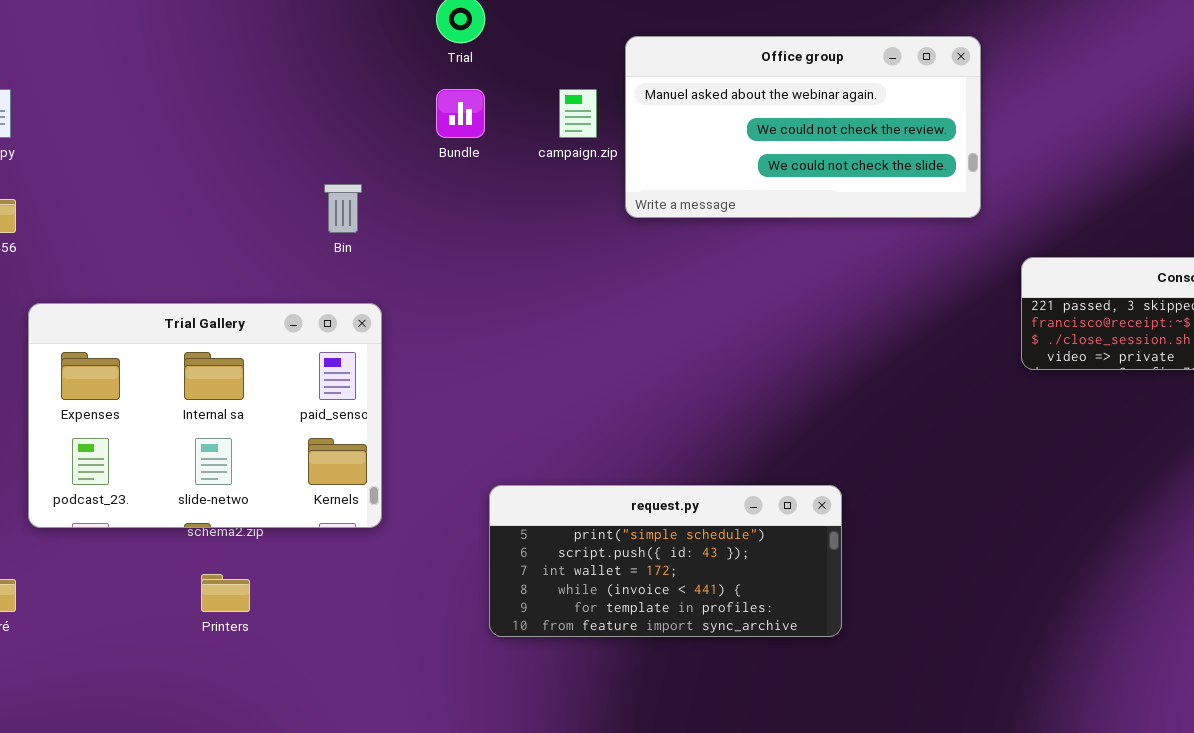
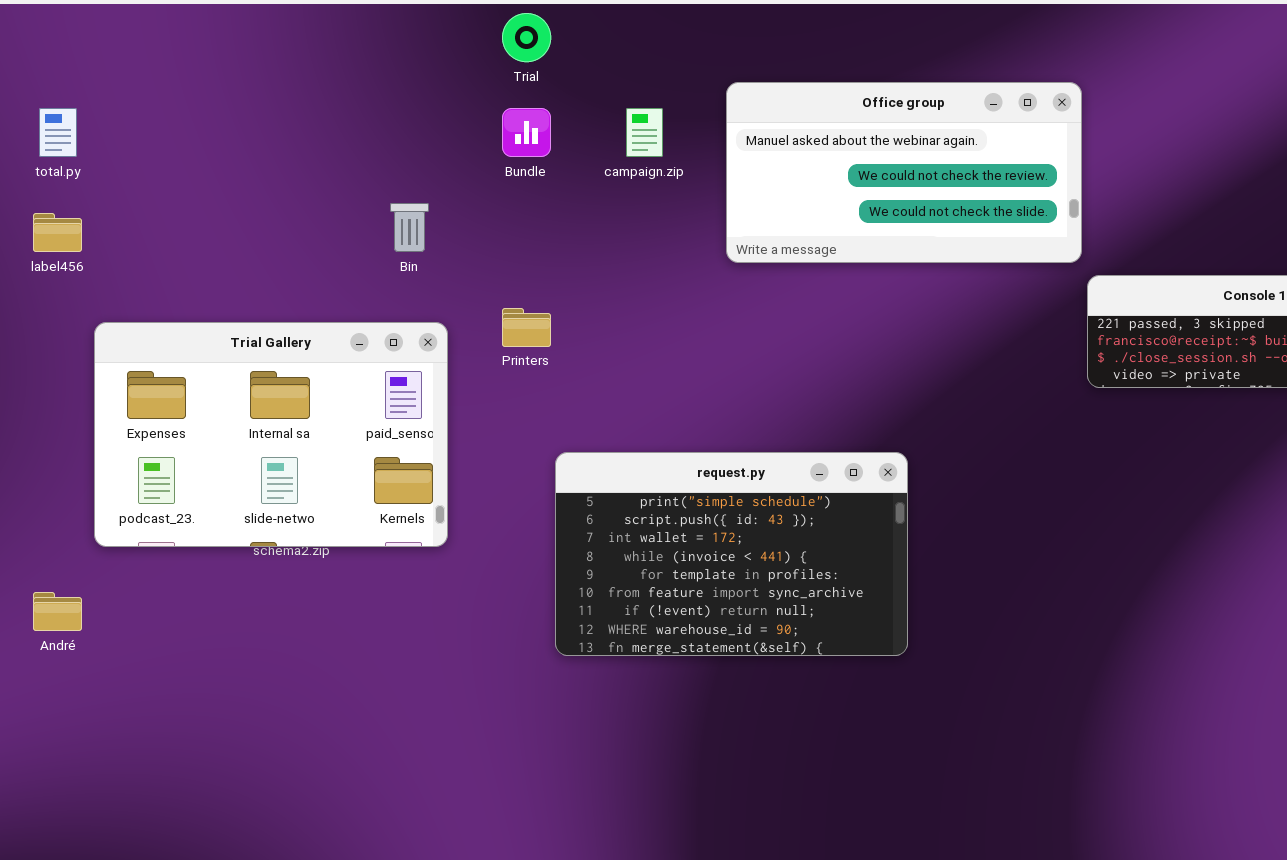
Office group: [625,36,981,218] -> [726,82,1082,263], moved
request.py: [489,485,842,637] -> [555,452,908,656], resized
Printers: [201,574,250,612] -> [502,308,551,347], moved

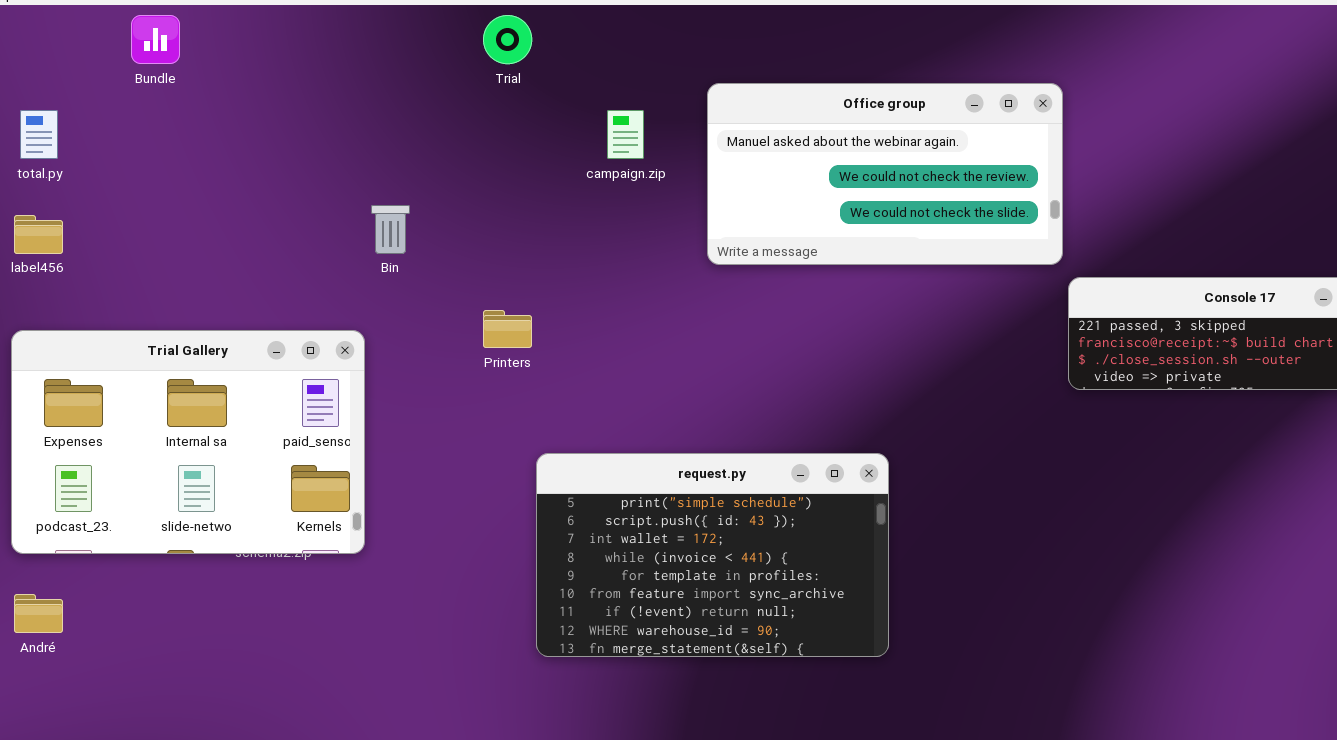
Bundle: [502,108,551,157] -> [131,15,180,64], moved
Trial Gallery: [94,322,448,547] -> [11,330,365,554], moved

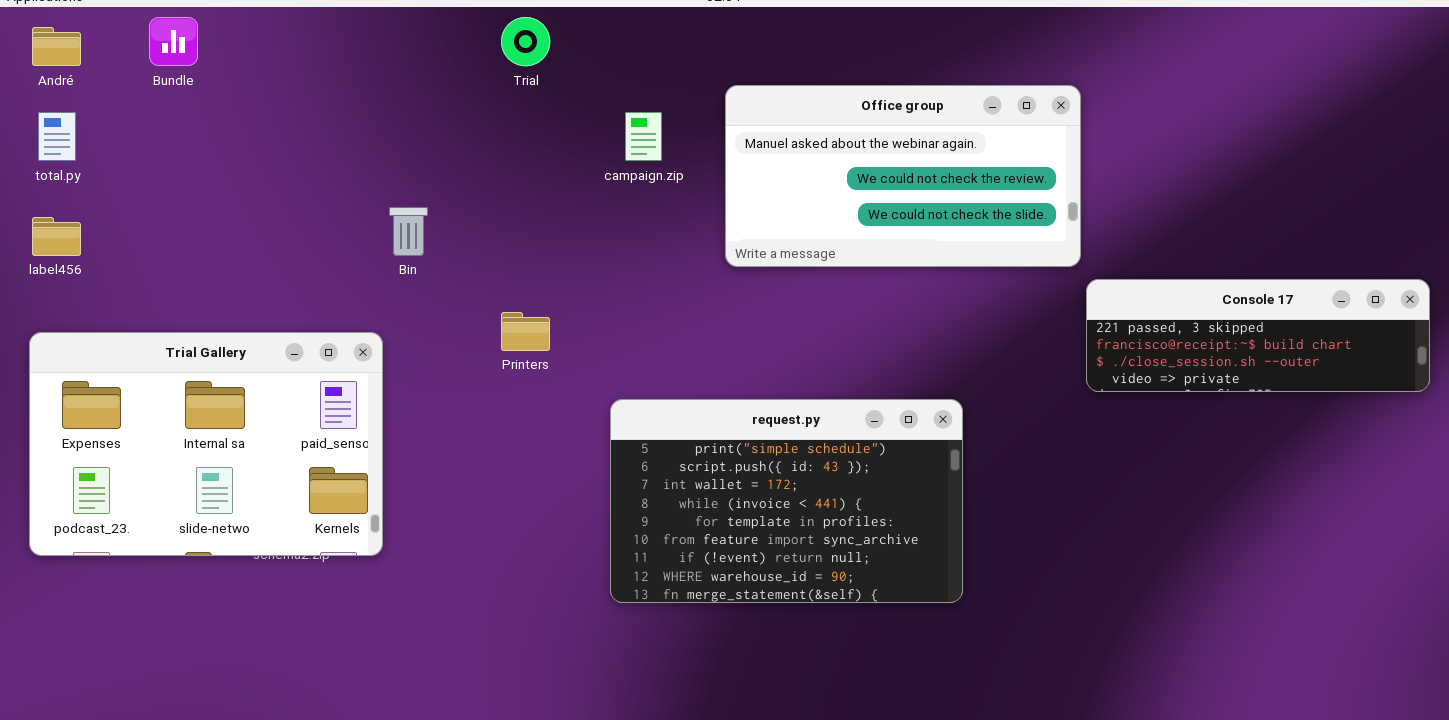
request.py: [536,453,889,657] -> [610,399,963,603], moved
André: [14,594,63,633] -> [32,27,81,66], moved

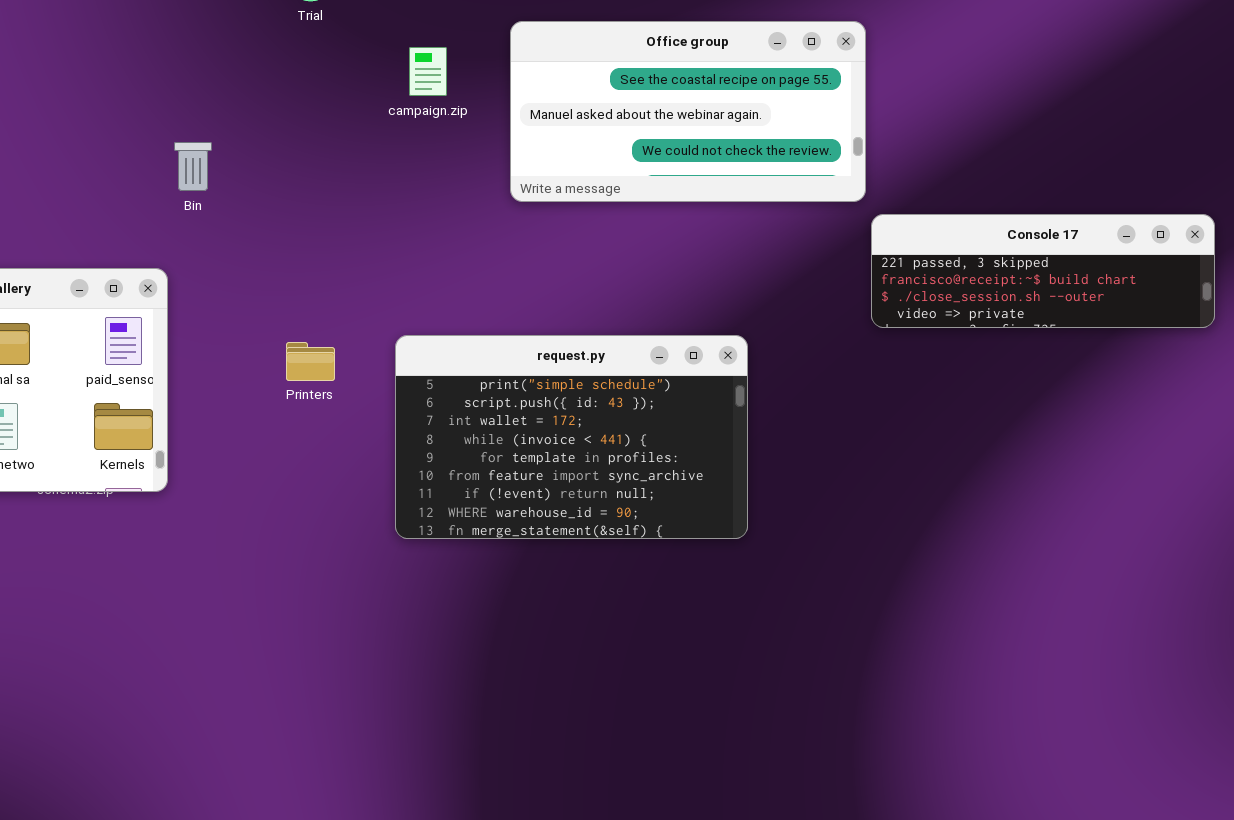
Office group: [725,85,1081,267] -> [510,21,866,202], scrolled up 1 row
Printers: [501,312,550,351] -> [286,342,335,381], moved

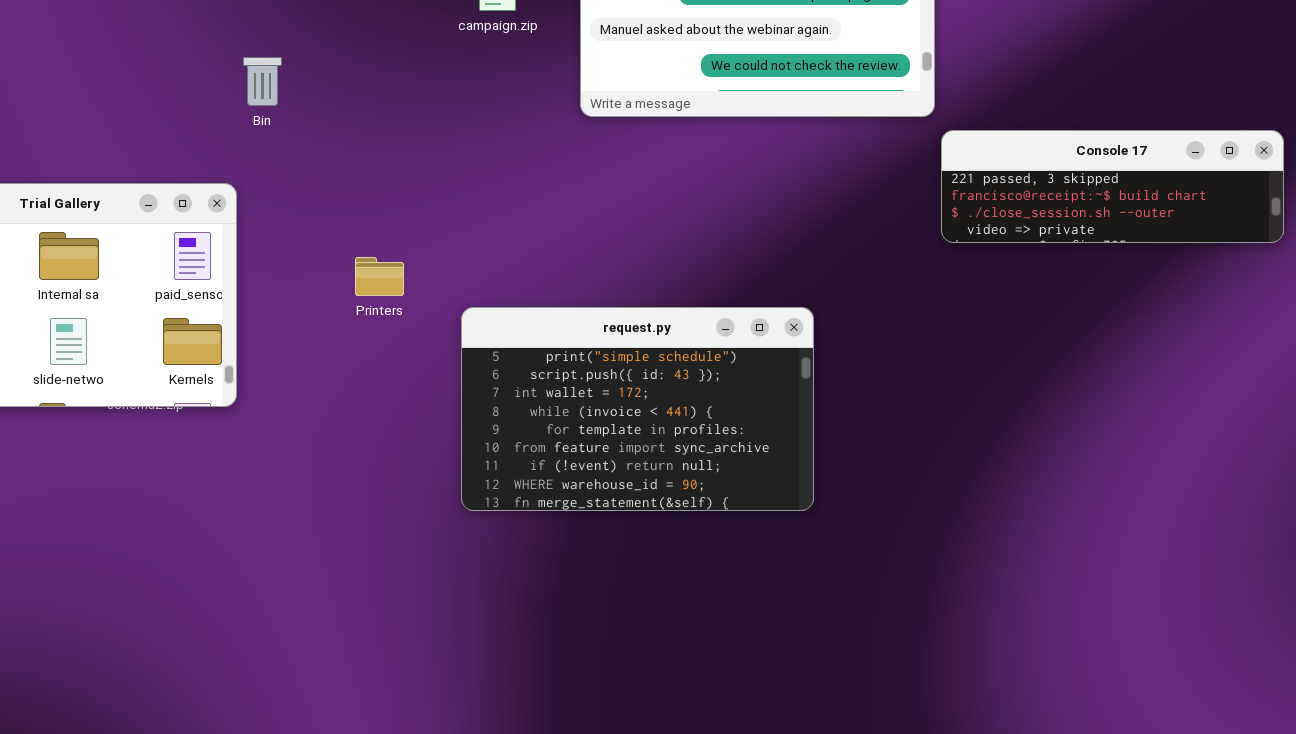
request.py: [395,335,748,539] -> [461,307,814,511], moved

